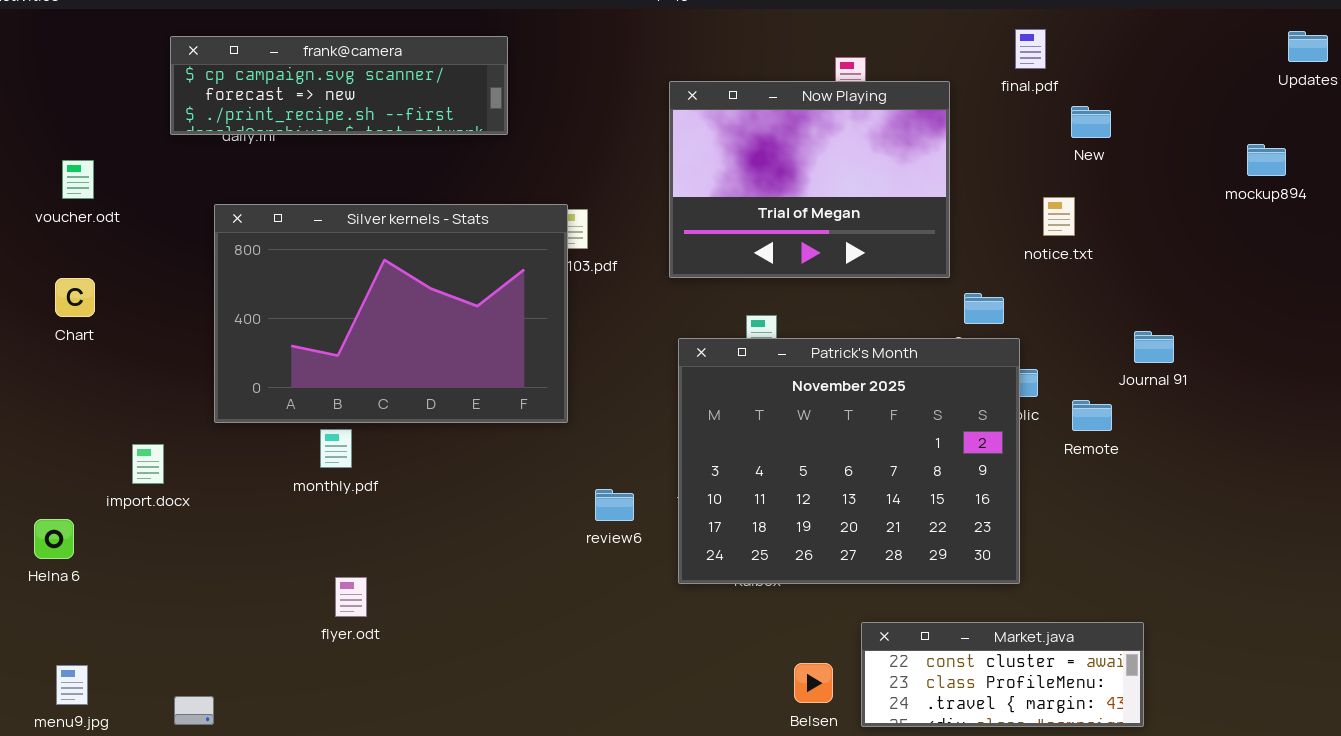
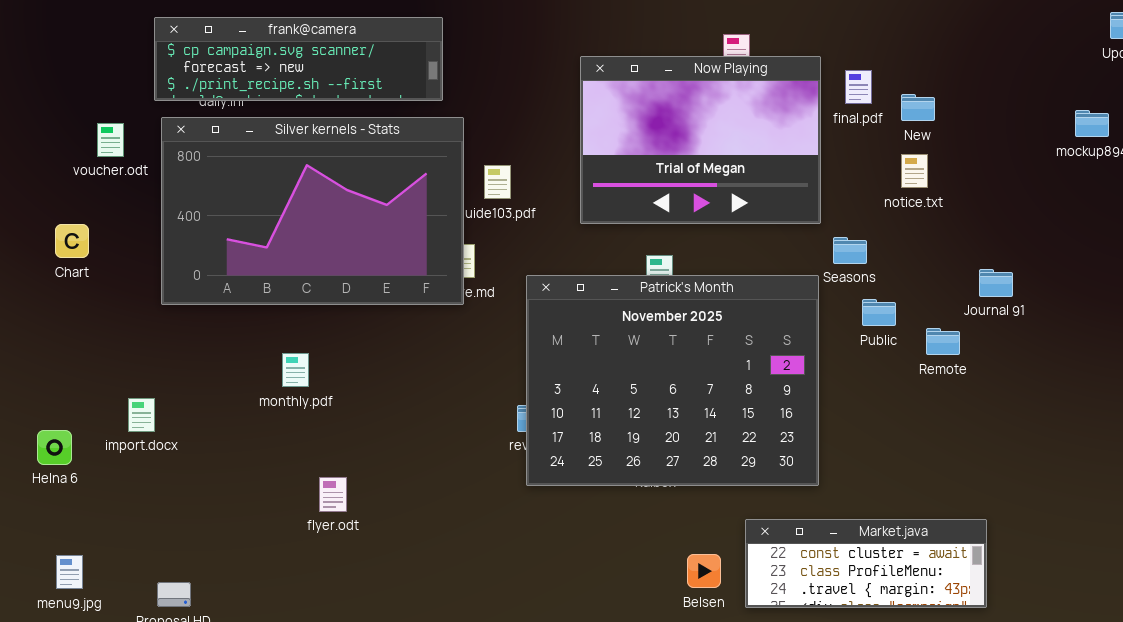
final.pdf: [1015,29,1046,69] -> [845,70,872,104], moved
New: [1071,106,1111,138] -> [901,94,935,121], moved
voucher.odt: [62,160,94,199] -> [97,123,124,157], moved
Silver kernels - Stats: [214,204,568,423] -> [161,117,464,305], moved
Patrick's Month: [678,338,1020,584] -> [526,275,819,486], moved
import.docx: [132,444,164,484] -> [128,398,155,432], moved
flyer.odt: [335,577,367,617] -> [319,477,347,512], moved

